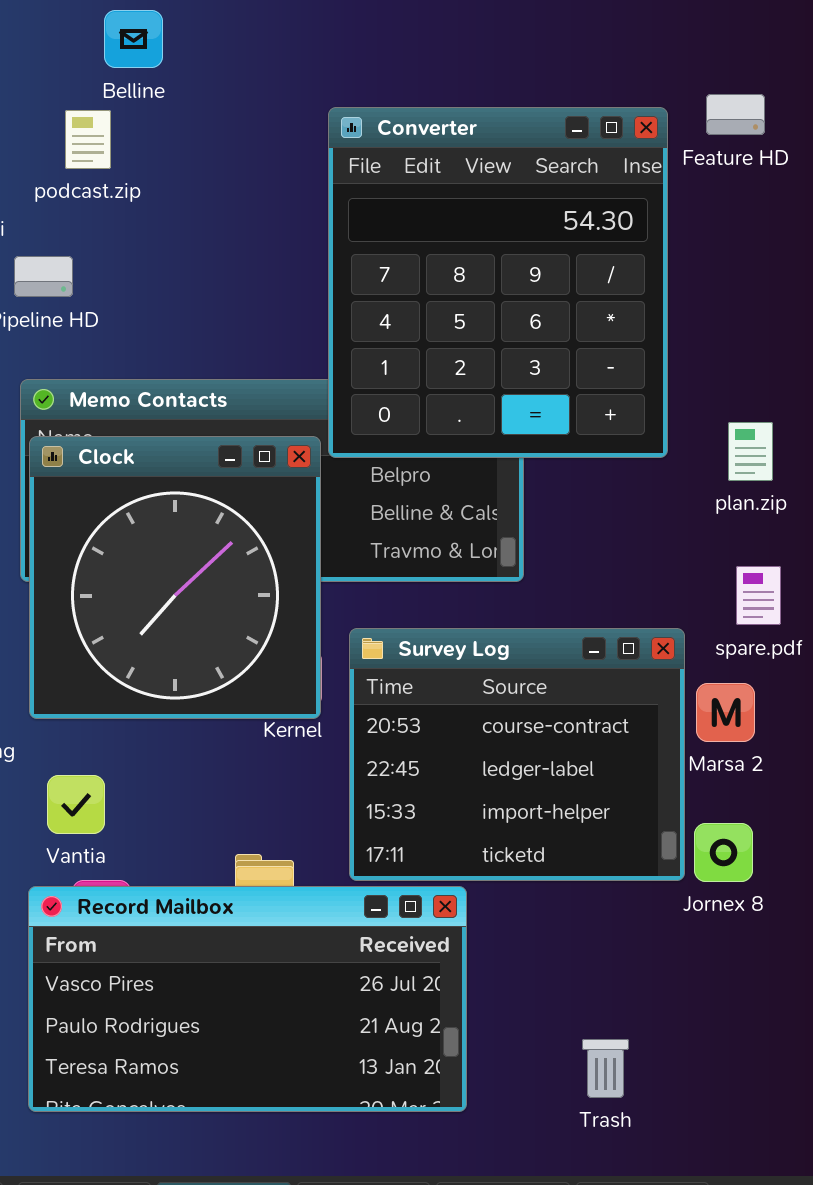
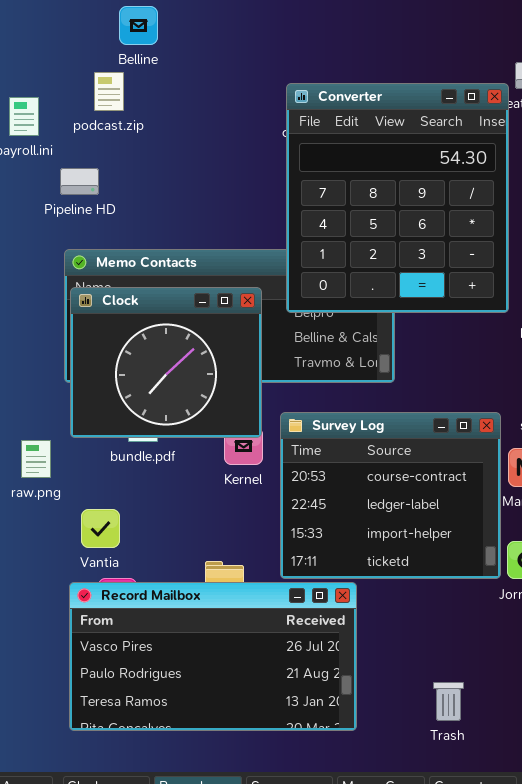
Converter: [328,107,668,458] -> [286,83,509,313], moved
Clock: [29,436,321,719] -> [70,287,262,438], resized

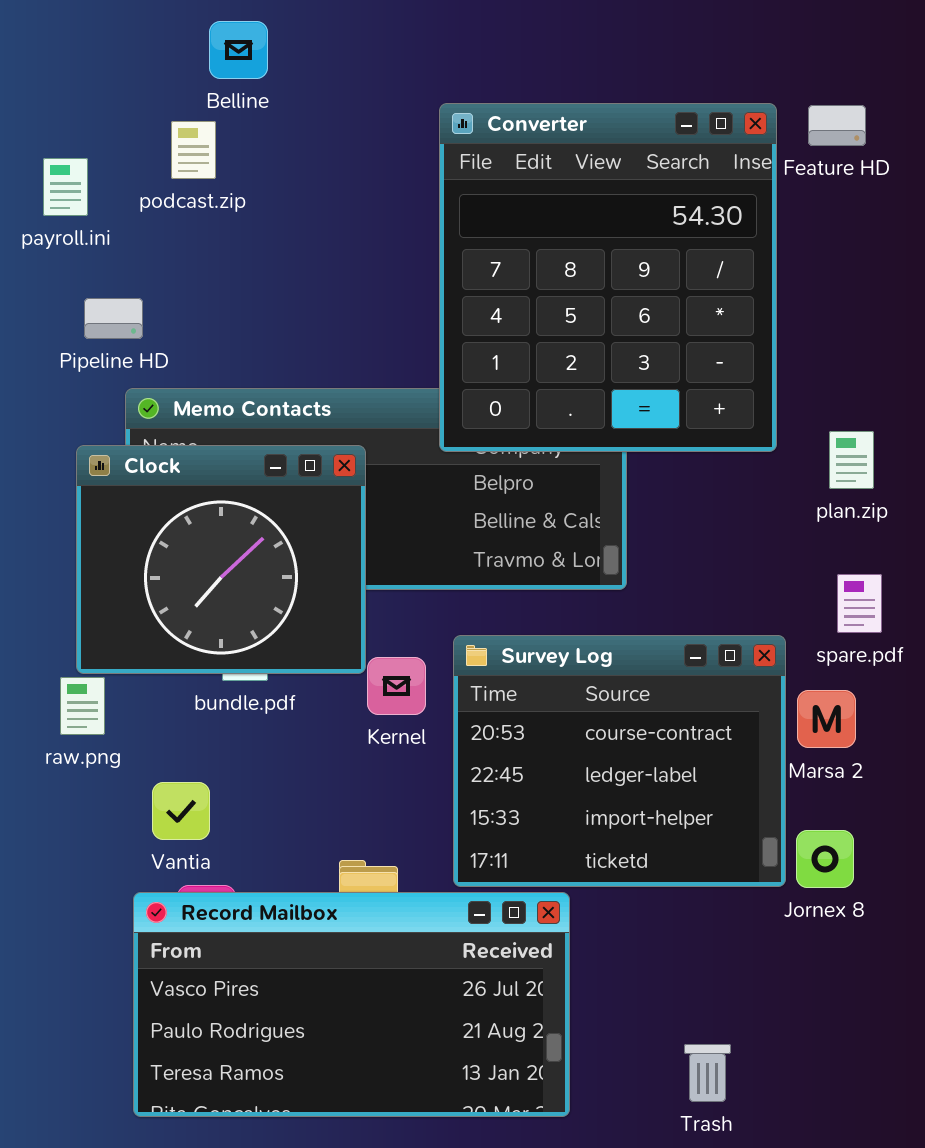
Converter: [286,83,509,313] -> [439,103,777,452], moved
Pipeline HD: [60,168,99,195] -> [84,298,143,339], moved
Clock: [70,287,262,438] -> [76,445,366,674], moved

